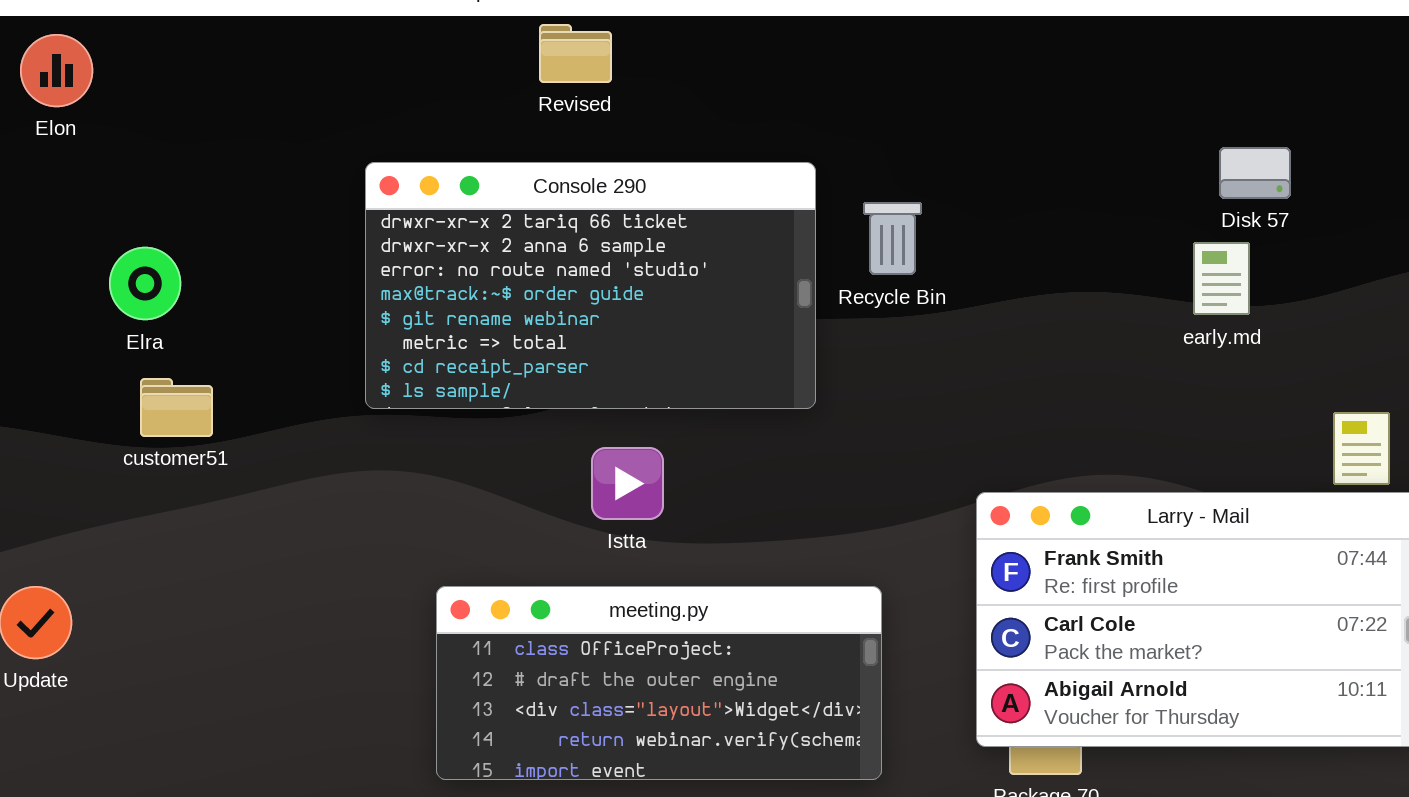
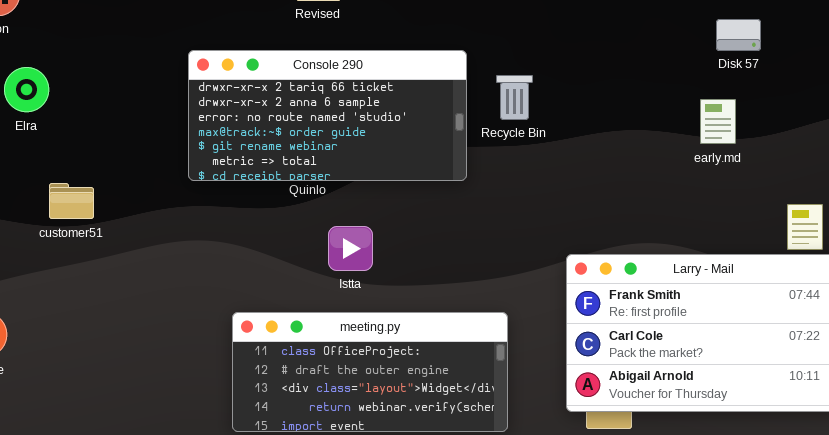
Disk 57: [1219,147,1291,199] -> [716,19,761,51], moved
Console 290: [365,162,816,409] -> [188,50,467,181], resized
Elra: [109,247,181,320] -> [4,67,49,112], moved

